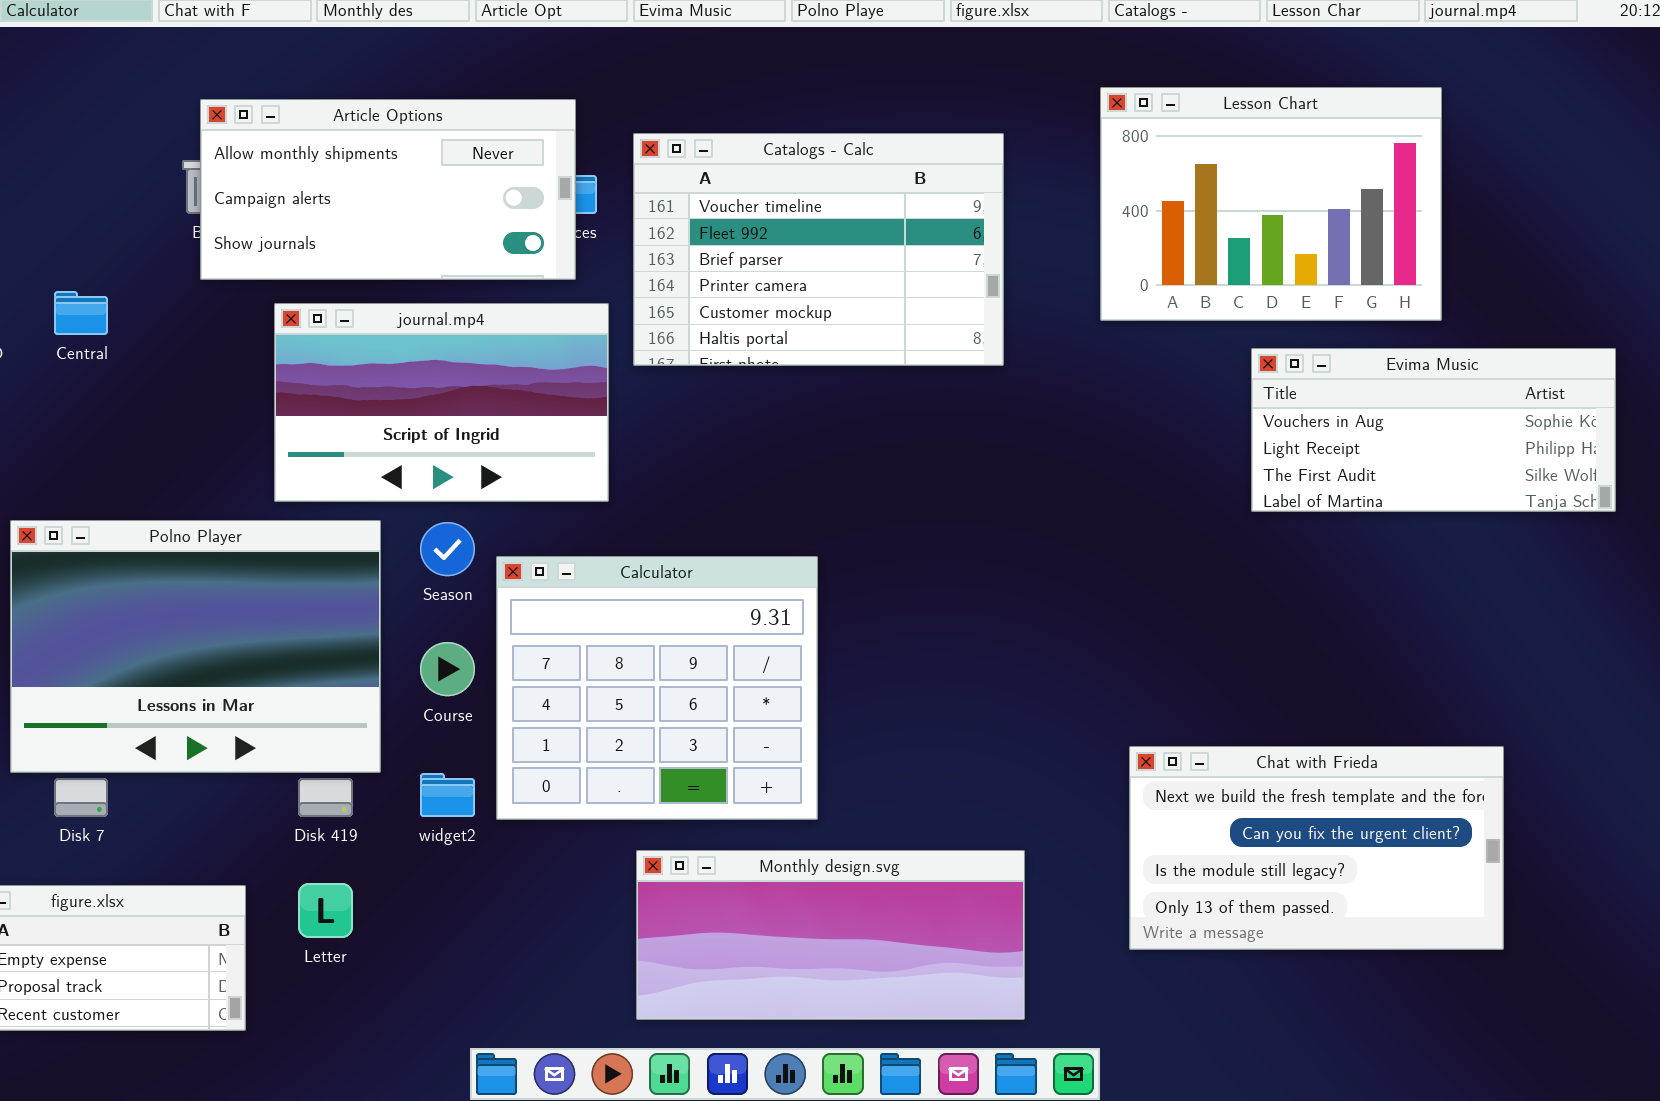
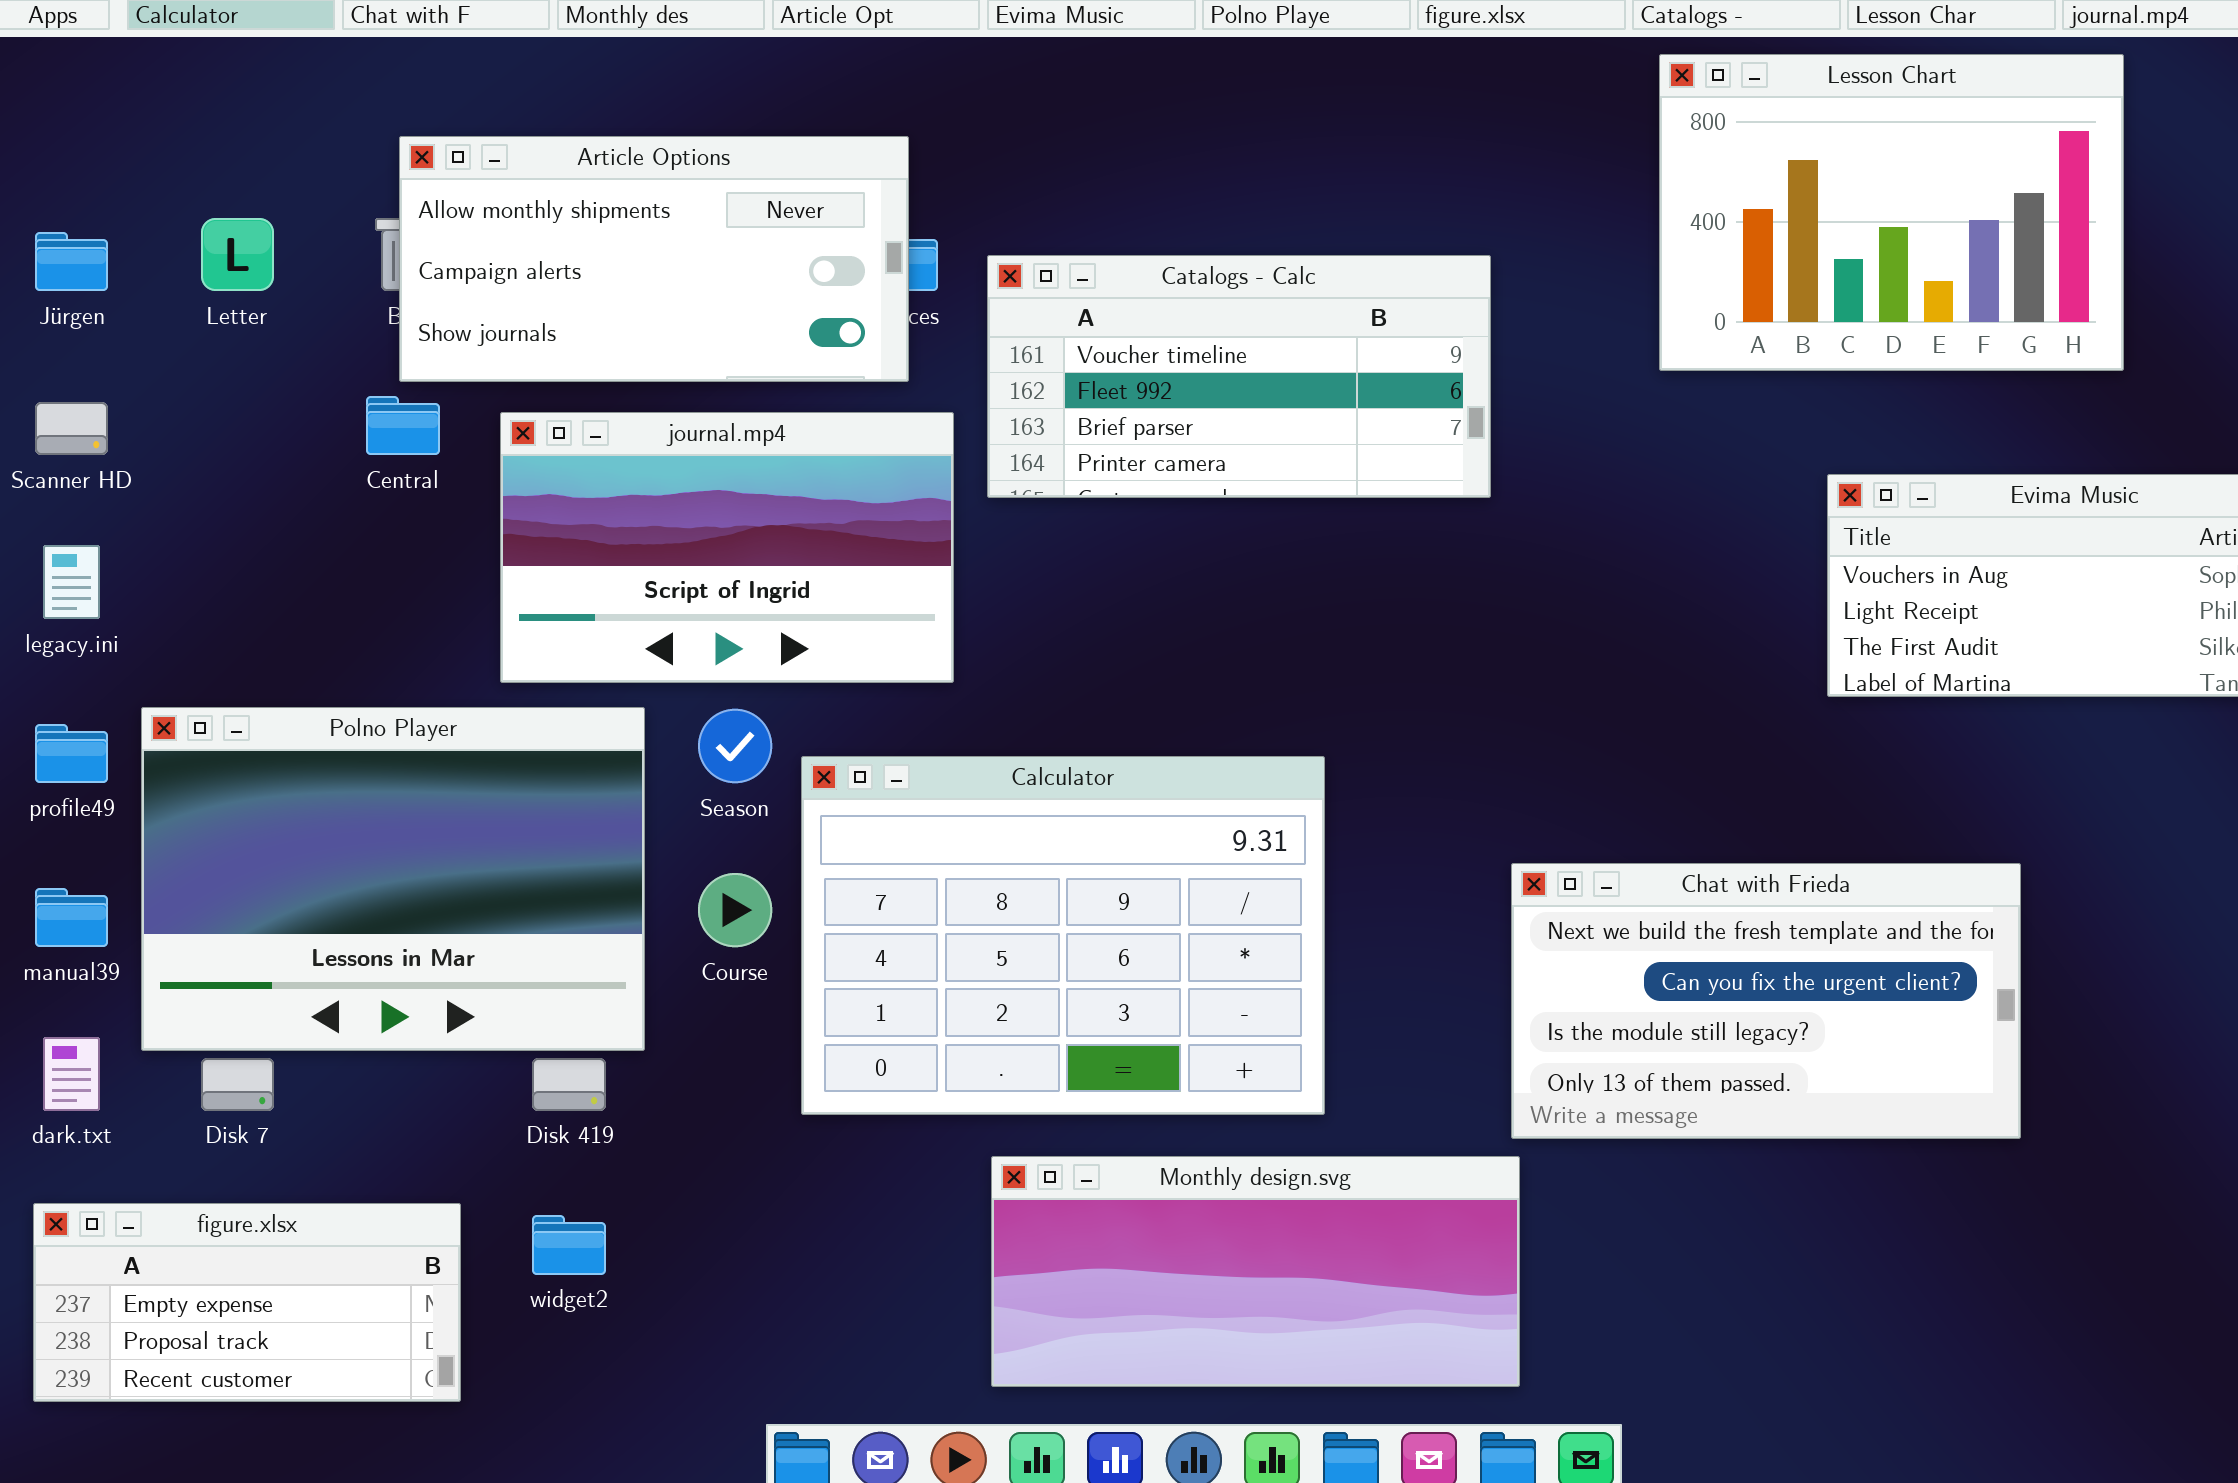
Lesson Chart: [1100,87,1442,321] -> [1659,54,2124,371], moved
Catalogs - Calc: [633,133,1004,366] -> [987,255,1491,498], resized
Central: [54,291,108,335] -> [366,396,440,455], moved
Calculator: [496,556,818,820] -> [801,756,1325,1115], resized
Chat with Frieda: [1129,746,1504,950] -> [1511,863,2021,1139], moved
widget2: [420,773,475,817] -> [532,1215,606,1275], moved
Letter: [298,883,353,938] -> [201,218,274,291], moved

